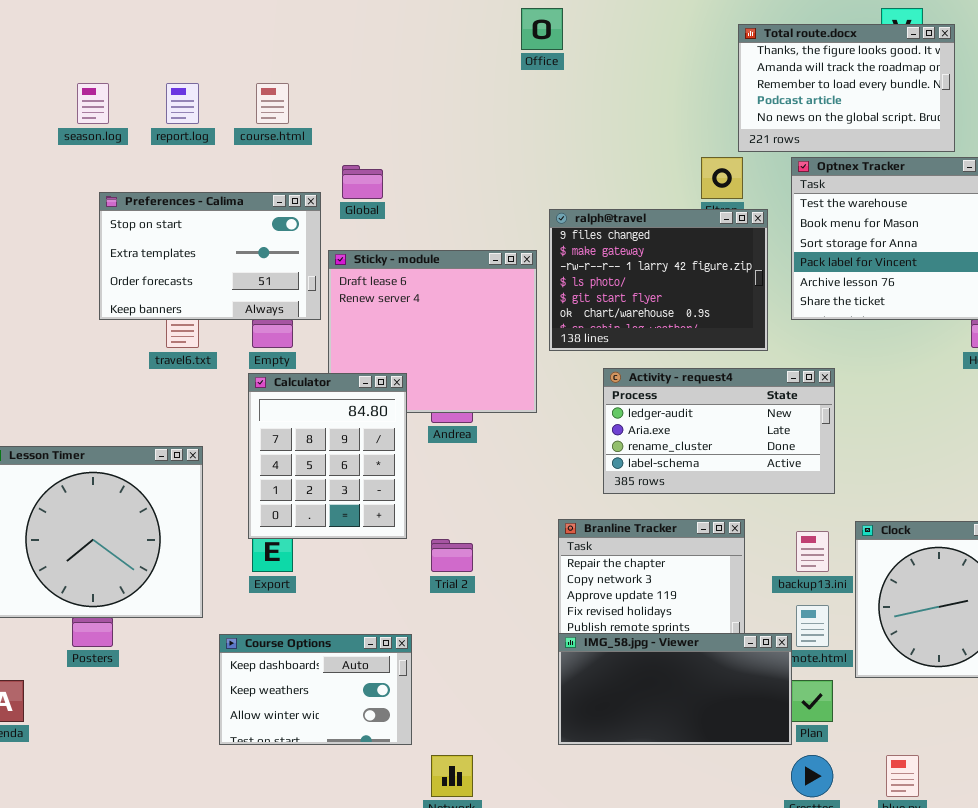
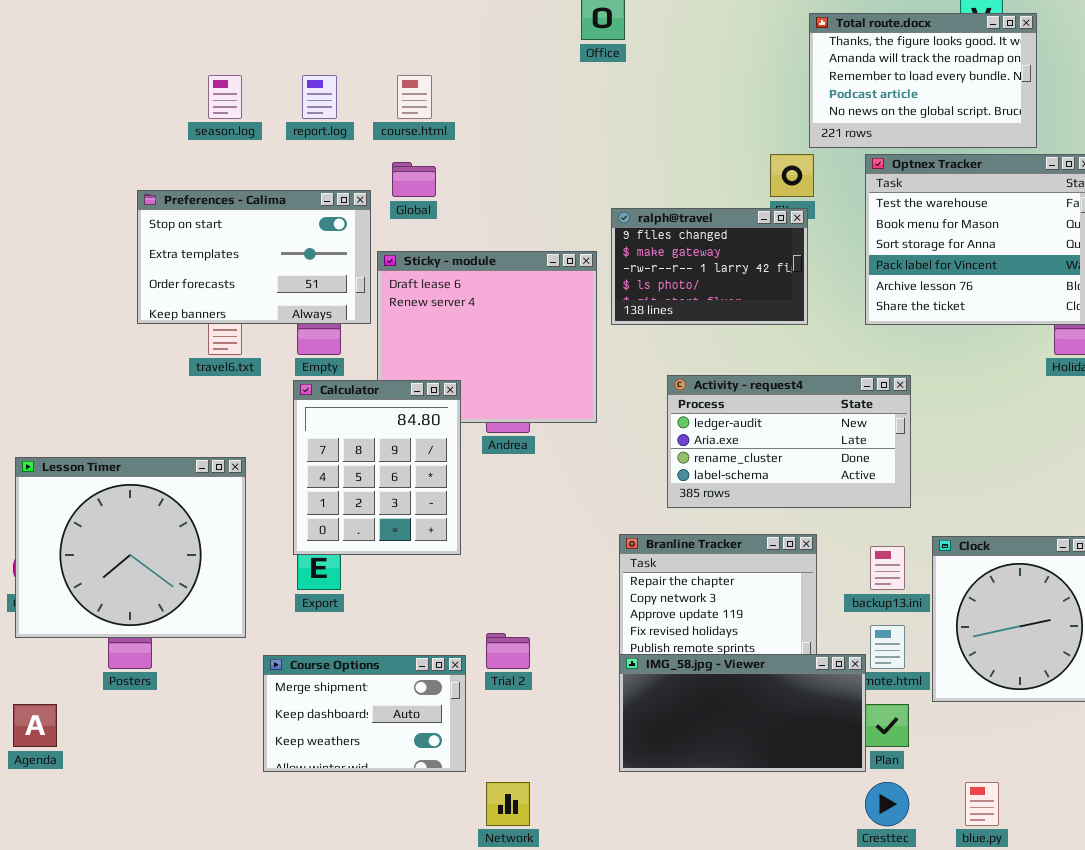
season.log: [77,83,109,124] -> [208,75,242,119], moved
report.log: [166,83,199,124] -> [302,75,337,119], moved
course.html: [256,83,289,124] -> [397,75,432,119], moved
ralph@travel: [549,209,768,351] -> [611,208,808,325], resized
Trial 2: [431,539,473,572] -> [486,633,530,669], moved
Course Options: [219,634,412,745] -> [263,655,466,772], scrolled up 1 row

